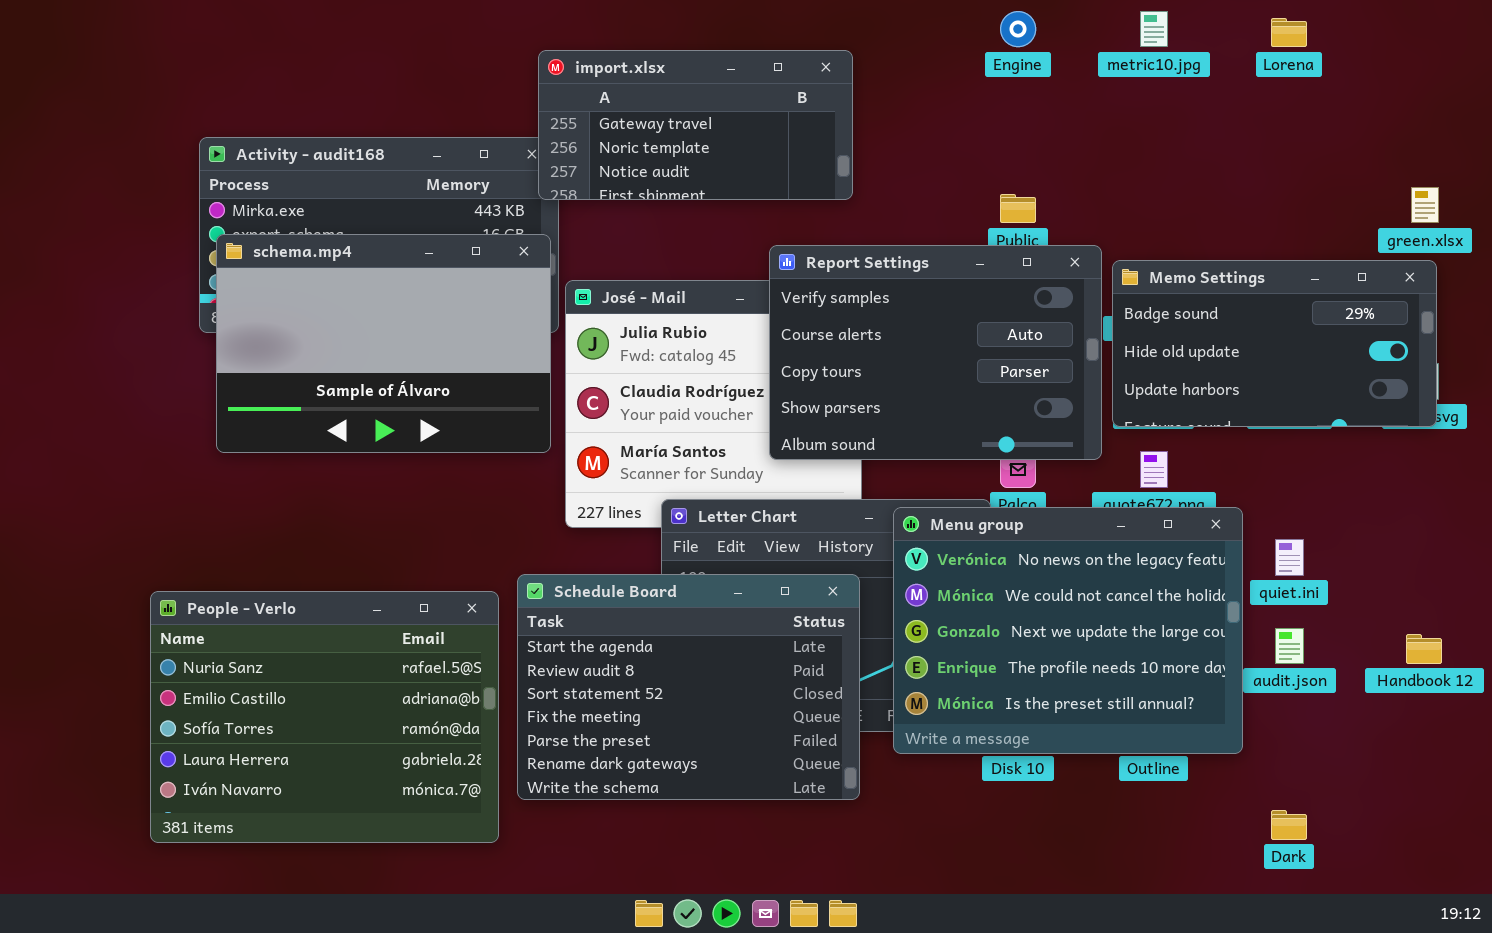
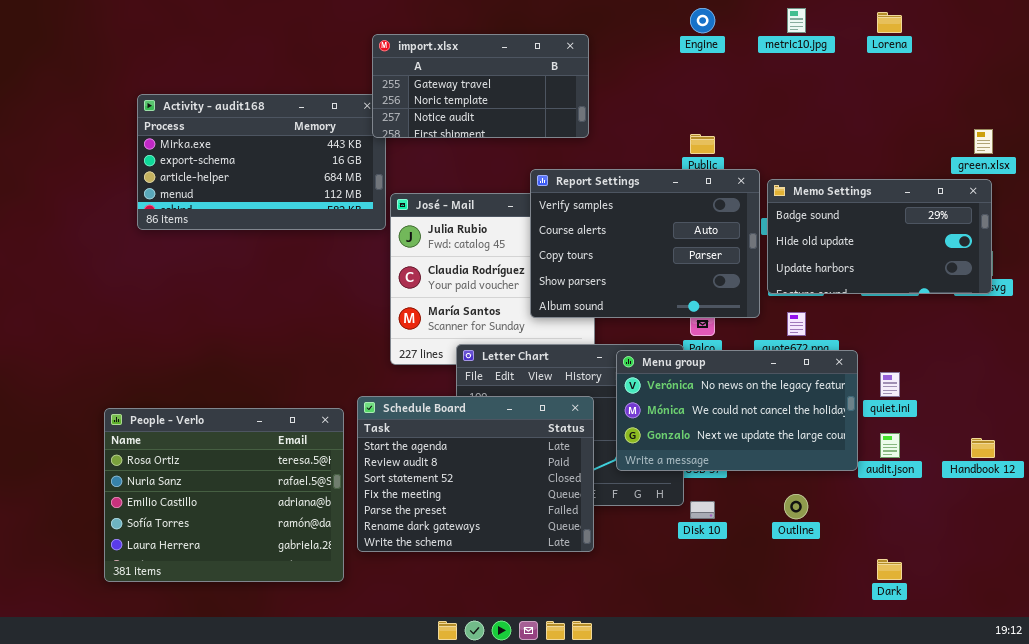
schema.mp4: [216,234,551,453] -> none, closed
Menu group: [893,507,1243,754] -> [616,350,858,471], resized
People - Verlo: [150,591,499,843] -> [104,408,344,582], scrolled up 1 row

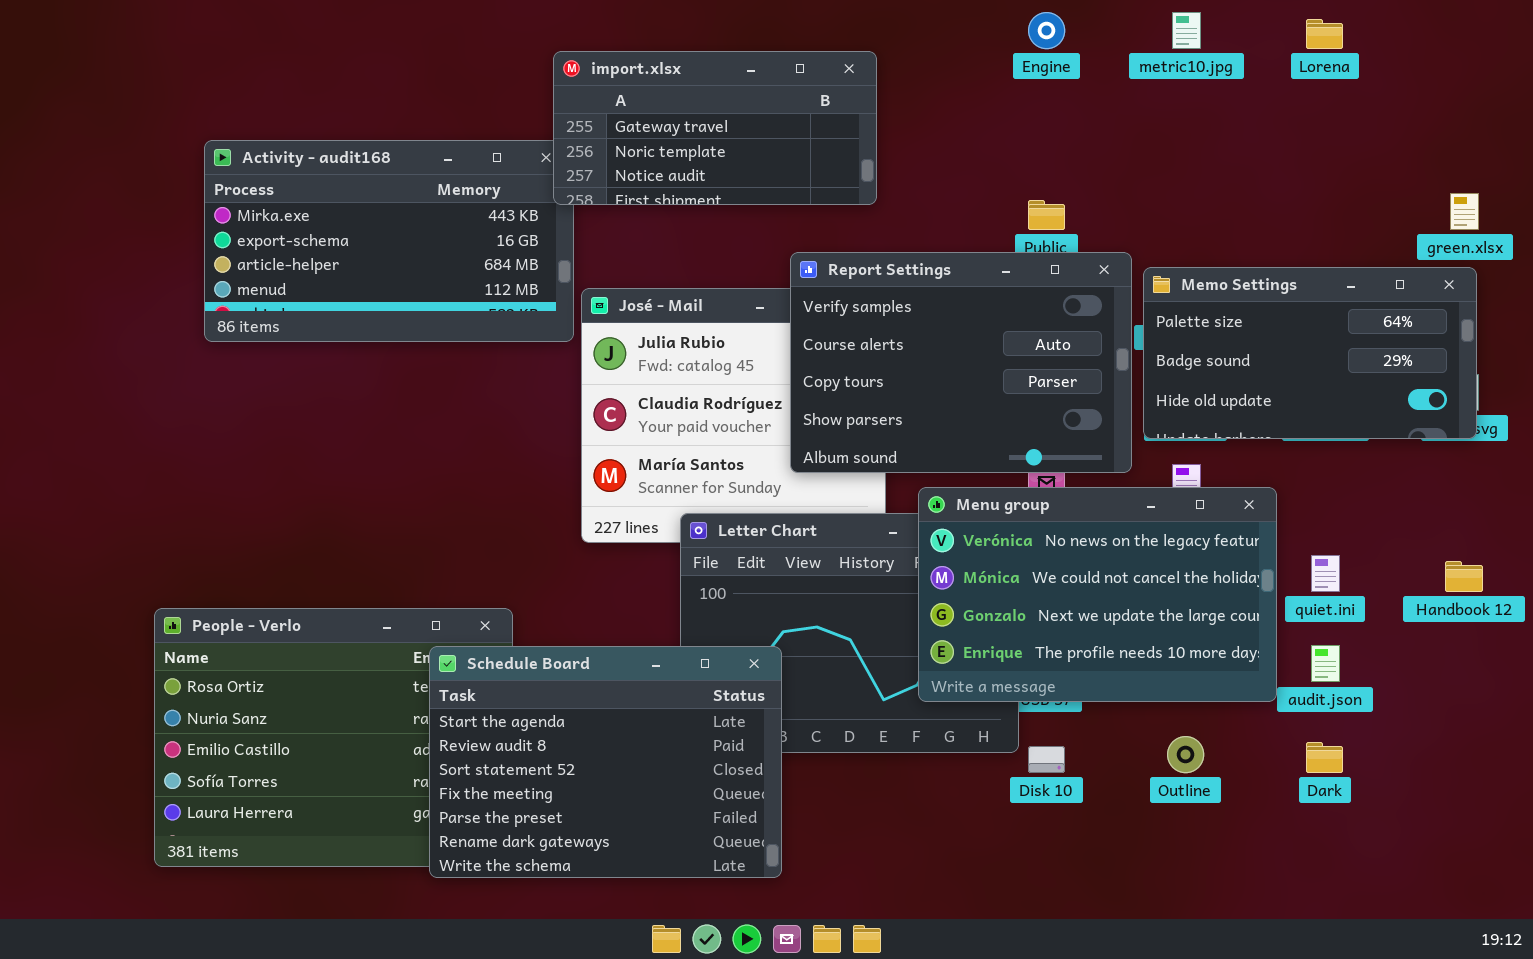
Memo Settings: [767,179,992,294] -> [1143,267,1477,439], scrolled up 1 row
Menu group: [616,350,858,471] -> [918,487,1277,702], resized
Schedule Board: [357,396,594,552] -> [429,646,782,878], moved
Handbook 12: [971,438,995,458] -> [1445,561,1483,592], moved
Dark: [877,559,902,580] -> [1306,742,1343,773], moved

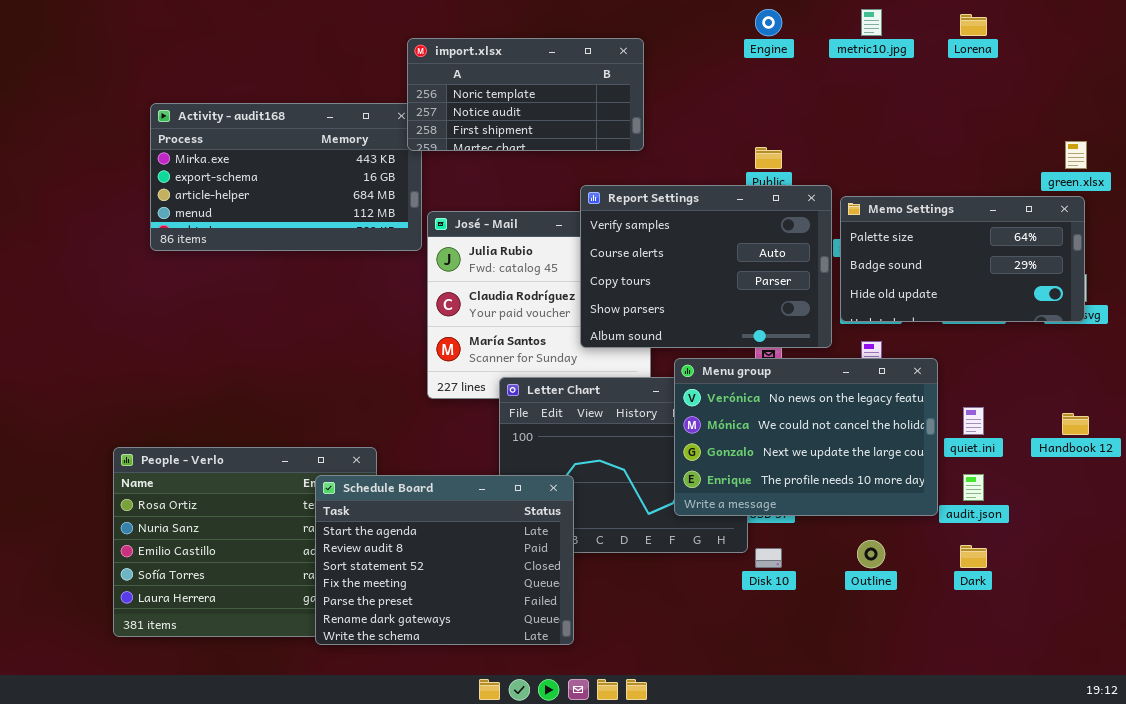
import.xlsx: [553,51,877,205] -> [407,38,644,151], scrolled down 1 row

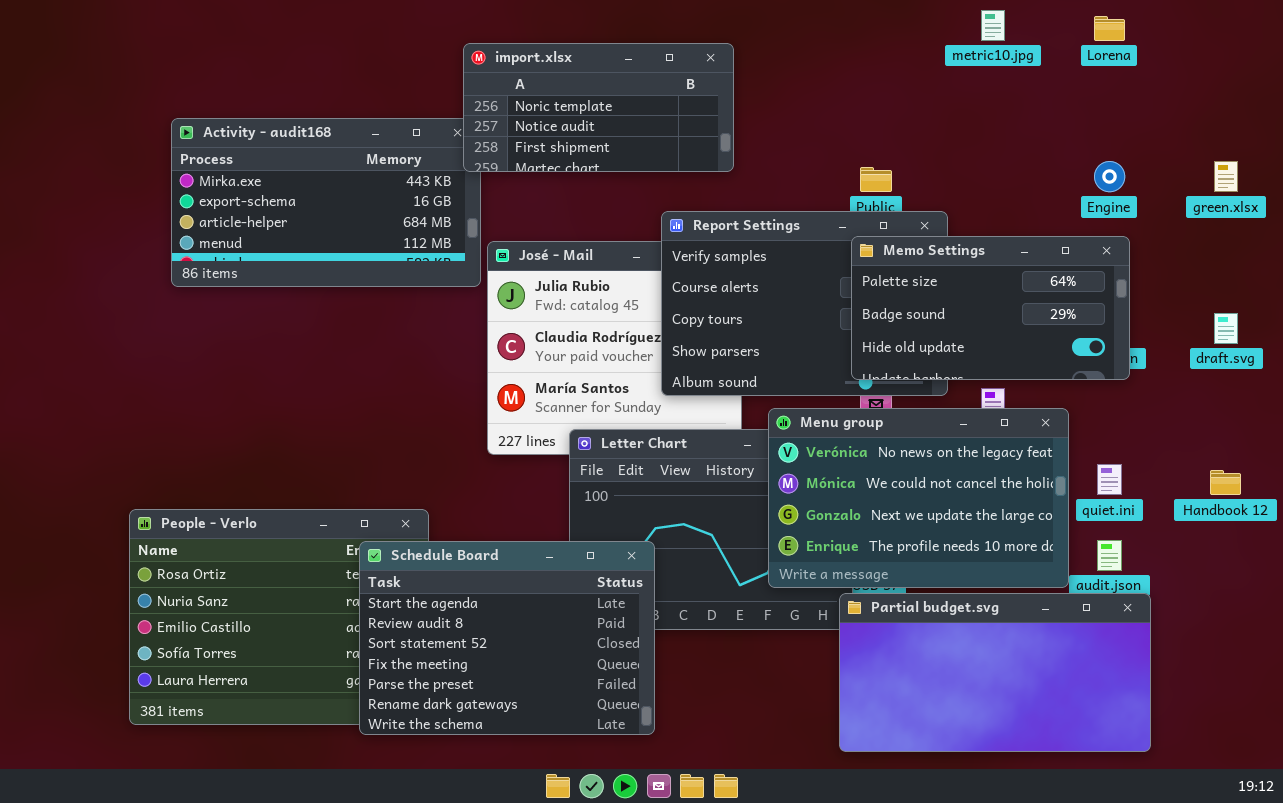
Engine: [755,9,782,36] -> [1094,161,1125,192], moved
Memo Settings: [840,196,1085,322] -> [851,236,1130,380], moved
Partial budget.svg: none -> [839,593,1151,752], opened

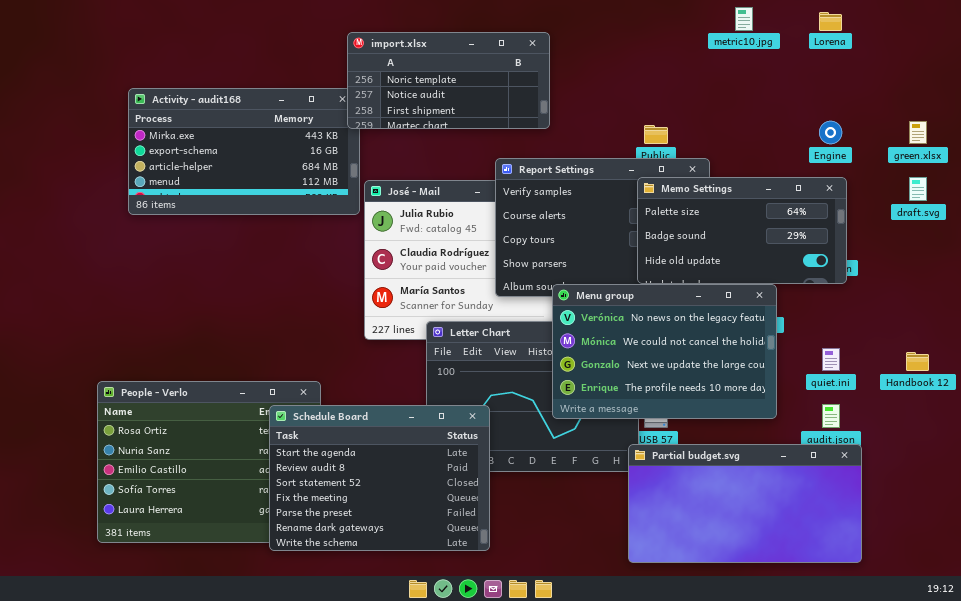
draft.svg: [1214,313,1238,344] -> [909,177,927,201], moved
Menu group: [768,408,1069,588] -> [552,284,777,419], moved

